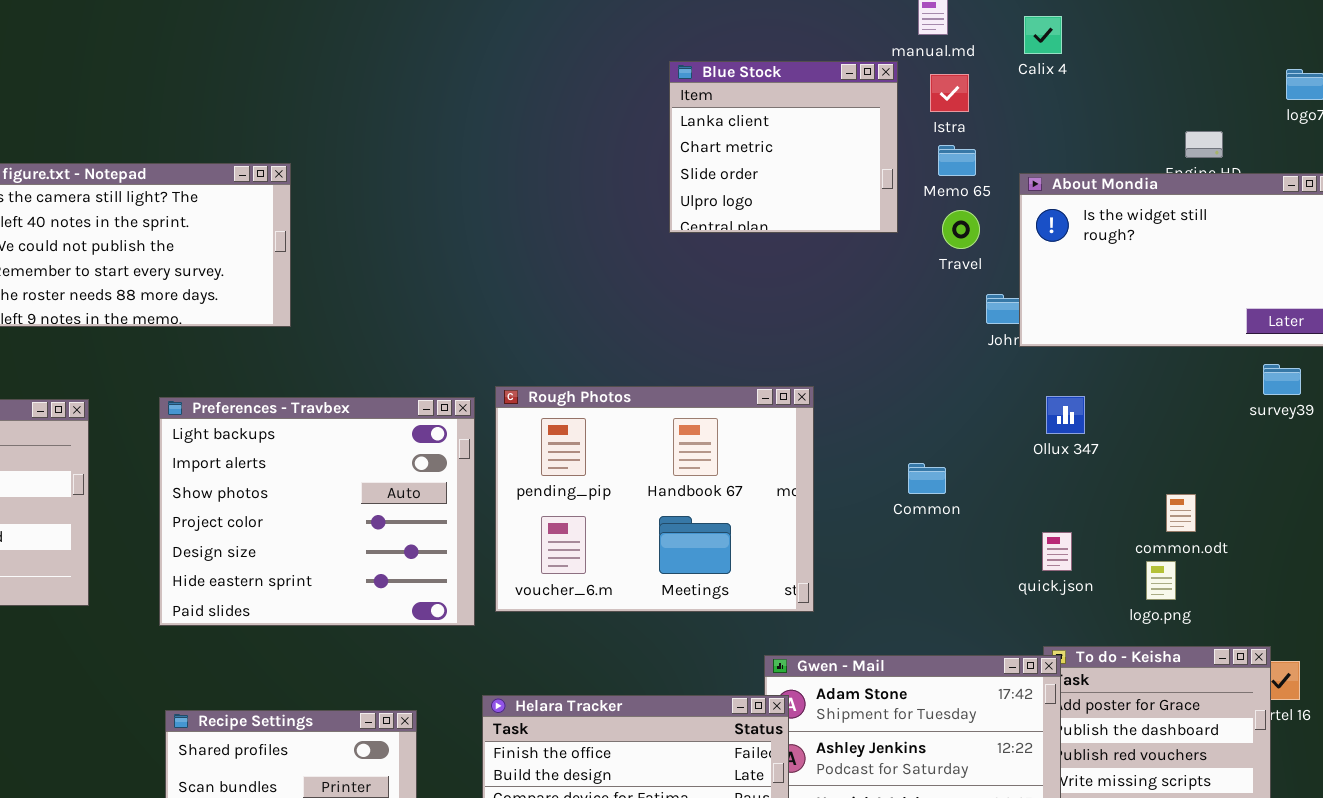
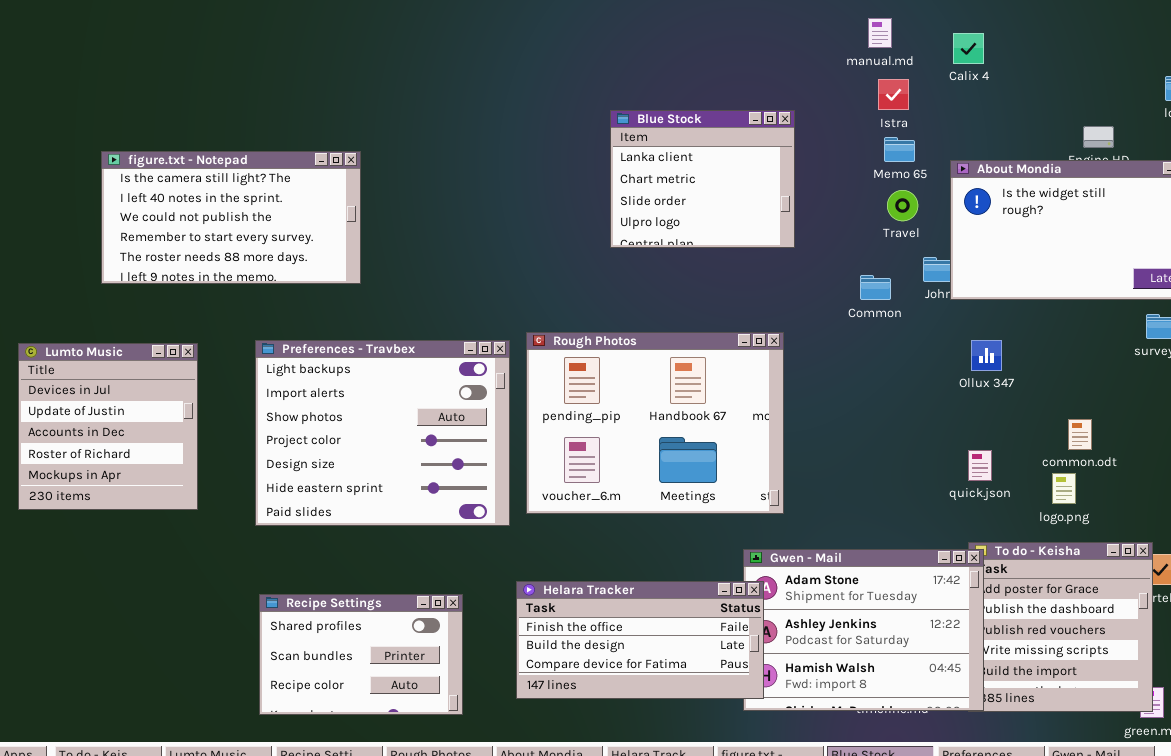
Blue Stock: [669,61,898,233] -> [610,110,795,248], moved
Common: [908,463,946,494] -> [860,275,891,300], moved

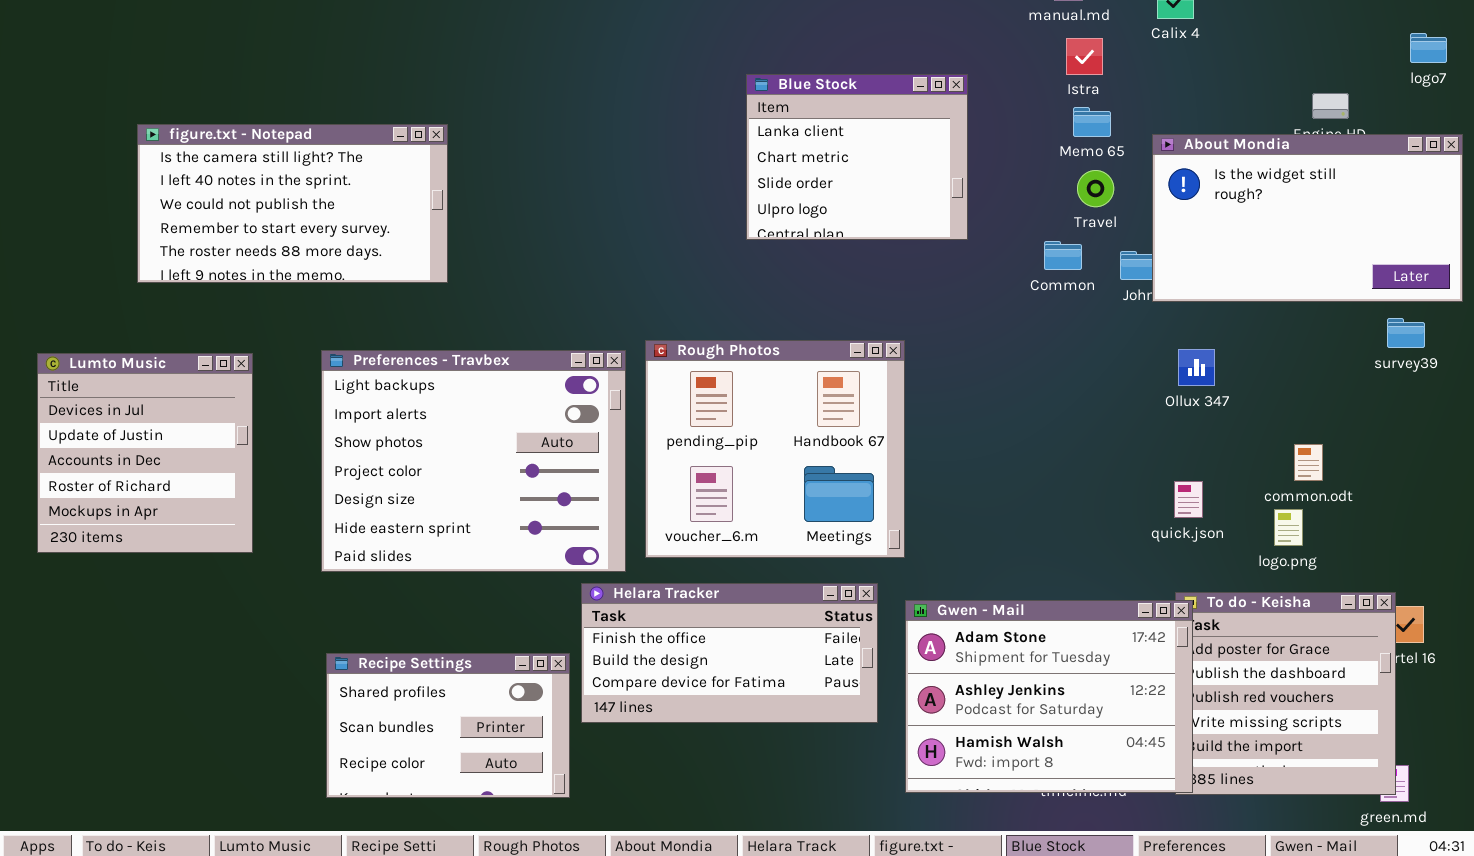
Common: [860,275,891,300] -> [1044,241,1082,270], moved
Rough Photos: [526,332,784,514] -> [645,340,905,558], resized
Helara Tracker: [516,581,764,699] -> [581,583,878,723], moved

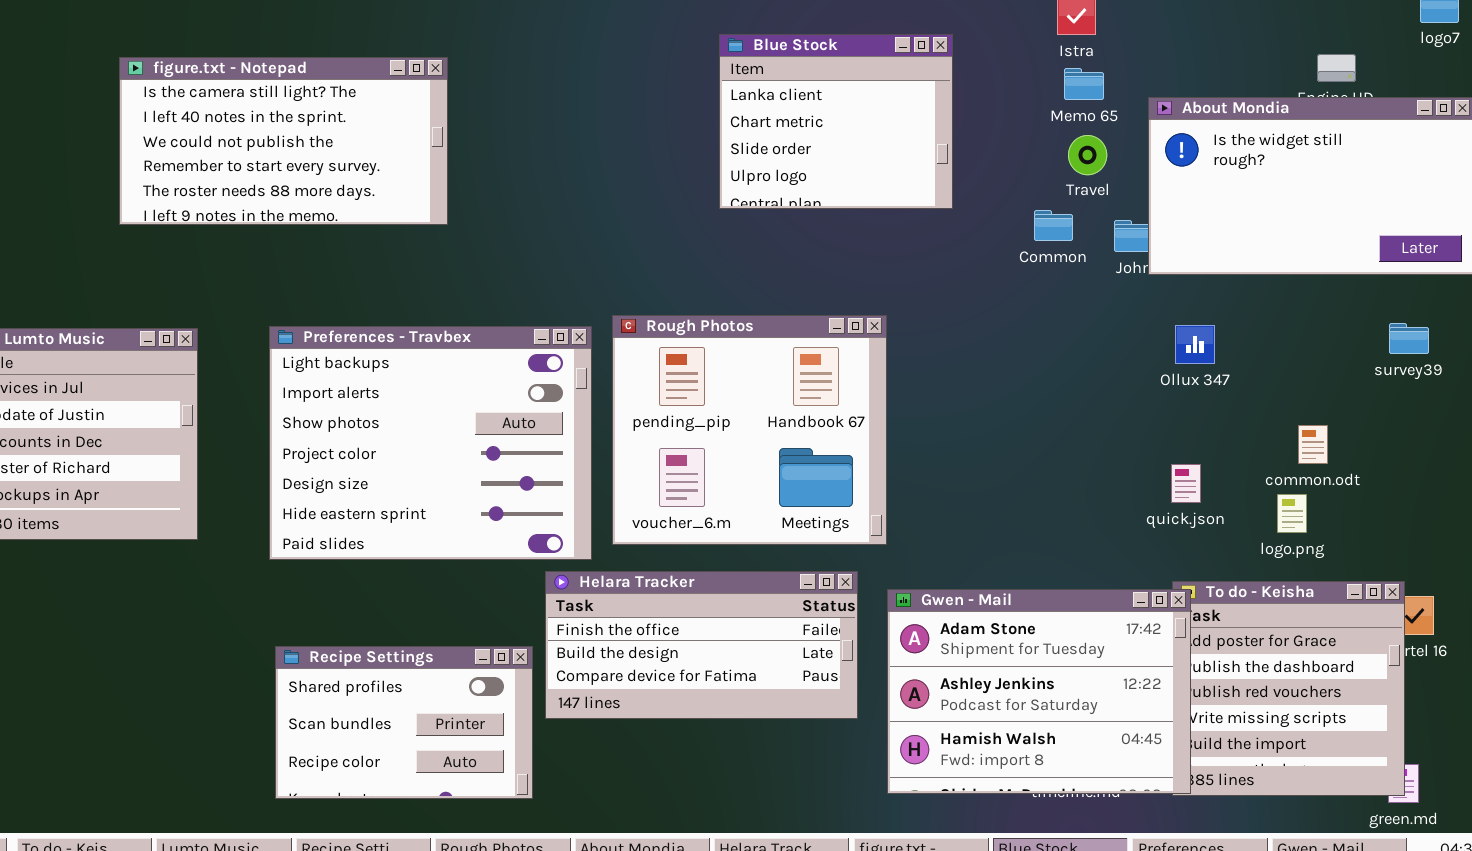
figure.txt - Notepad: [137,124,448,283] -> [119,57,448,225], moved
survey39: [1387,318,1425,348] -> [1389,323,1429,354], moved

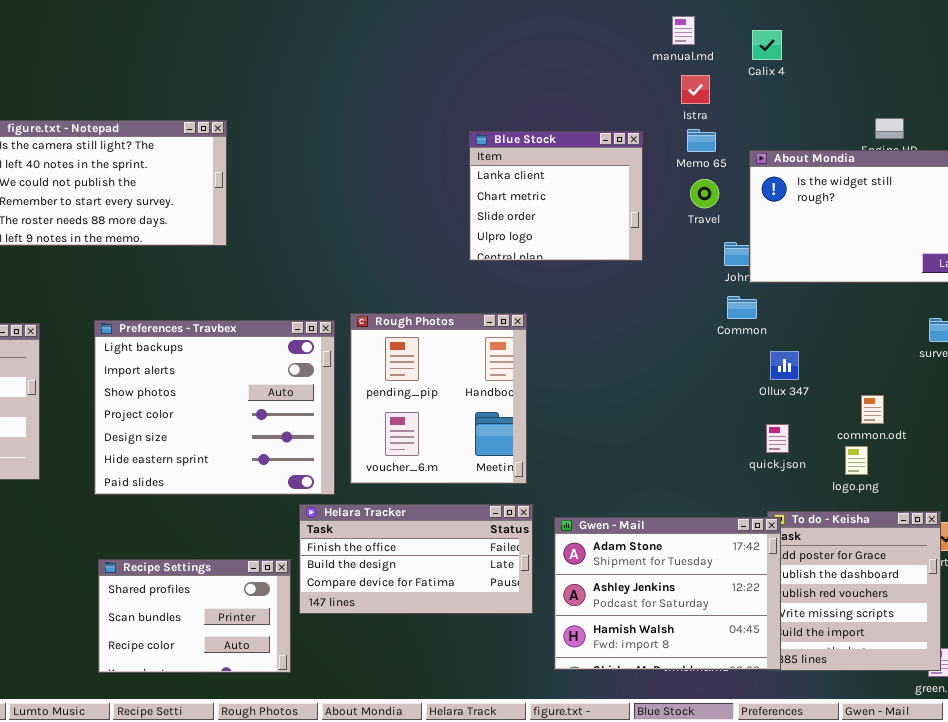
Blue Stock: [719,34,953,209] -> [469,131,643,261], moved
Common: [1034,210,1073,241] -> [727,296,757,319], moved
Rough Photos: [612,315,887,545] -> [350,313,527,484], resized
Ollux 347: [1175,325,1215,364] -> [770,351,799,380], moved

